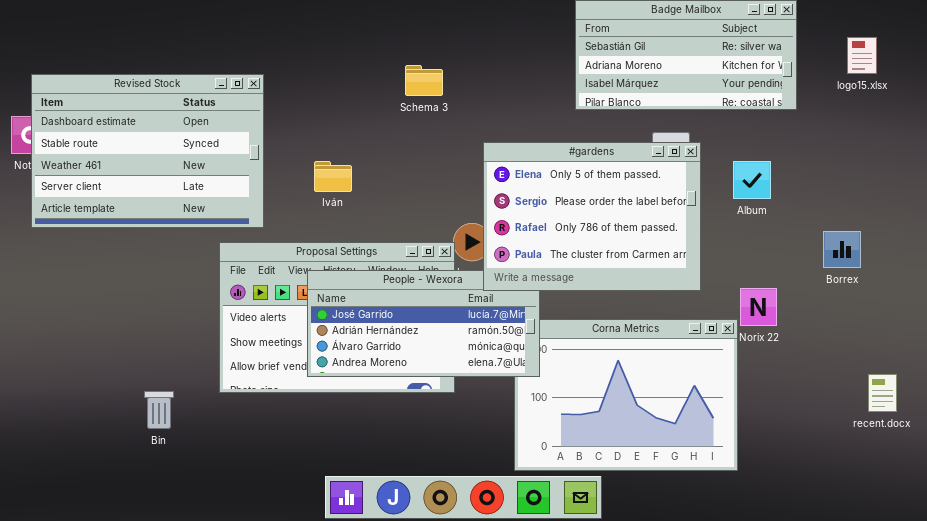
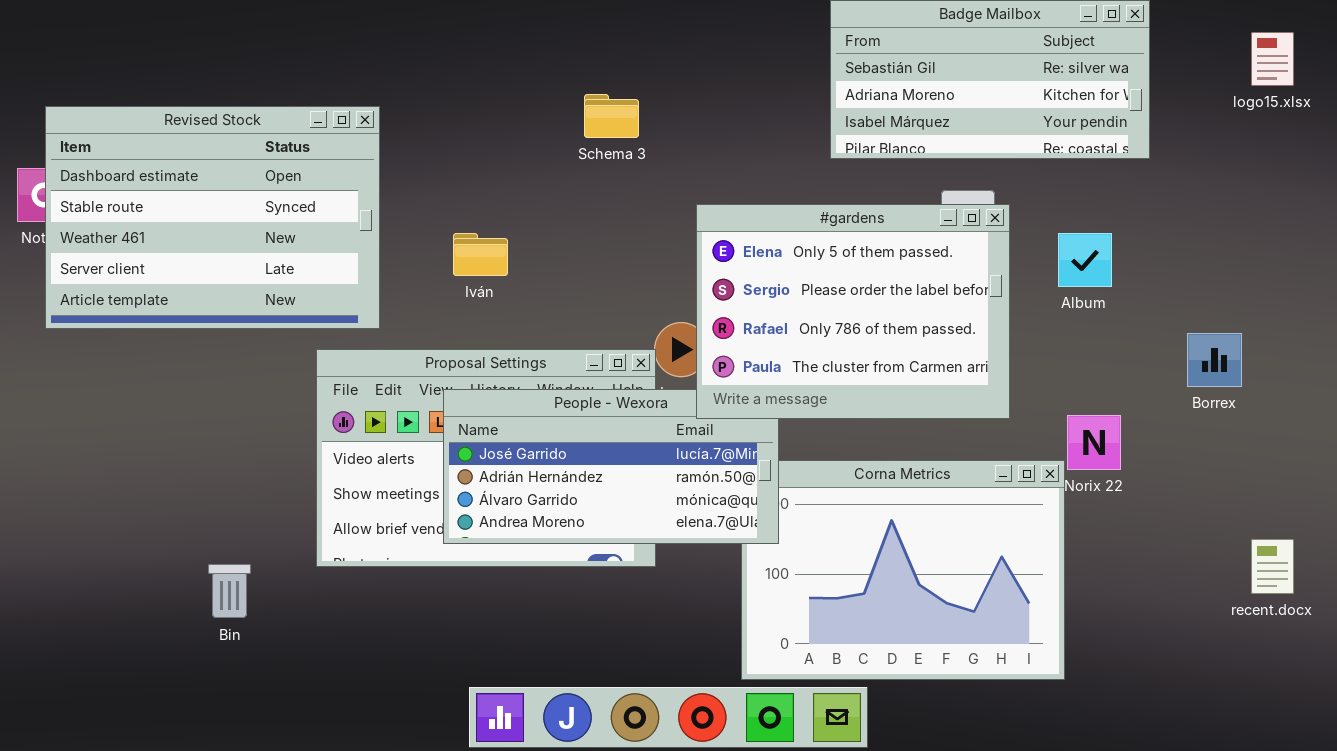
logo15.xlsx: [847,37,877,74] -> [1251,32,1294,86], moved

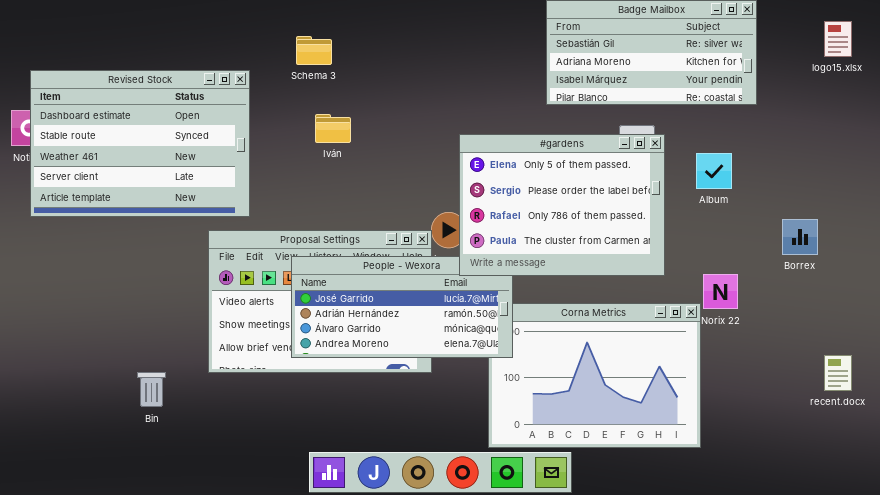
Schema 3: [584,94,639,138] -> [296,36,332,65], moved
Iván: [453,233,508,276] -> [315,114,351,143], moved

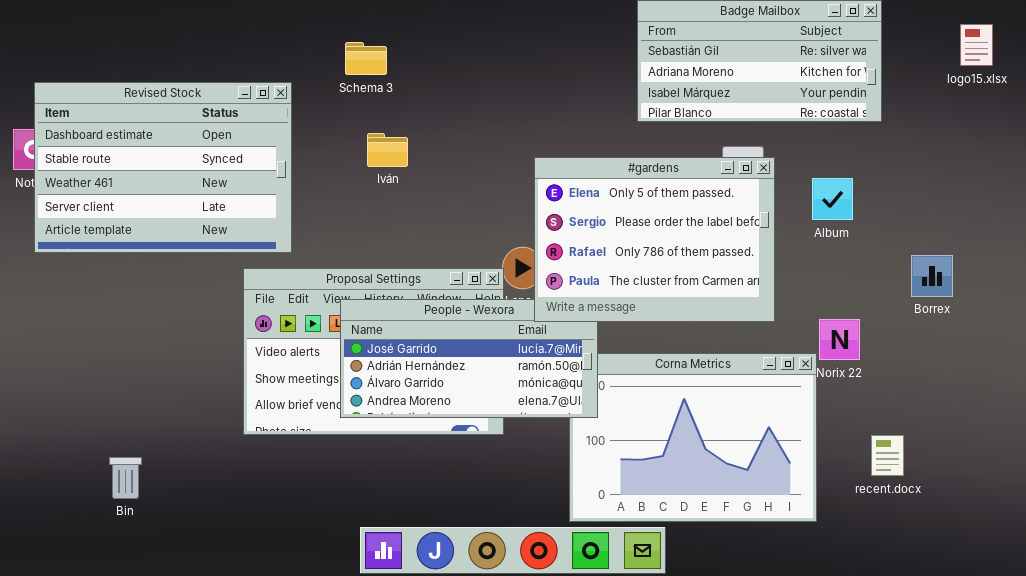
recent.docx: [824,355,852,391] -> [871,435,904,476], moved
Bin: [137,372,166,407] -> [109,457,142,499], moved

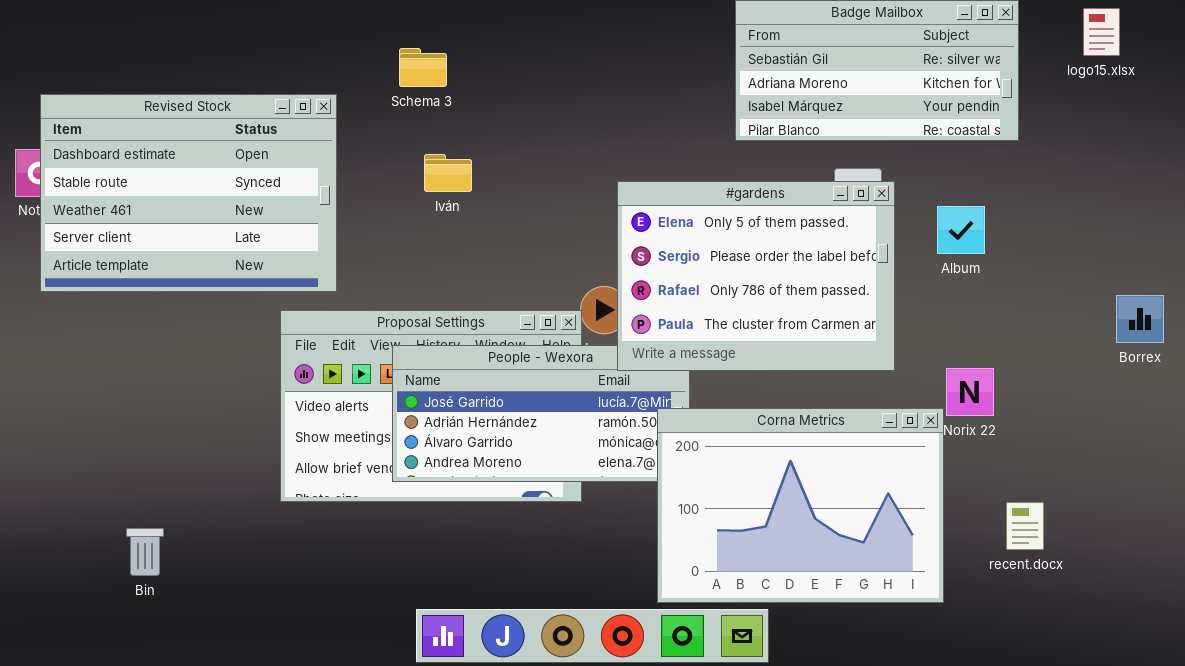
logo15.xlsx: [960,24,993,66] -> [1083,8,1120,56], moved
Borrex: [911,255,953,297] -> [1116,295,1164,343], moved
Corna Metrics: [569,353,817,522] -> [657,408,944,603], raised

